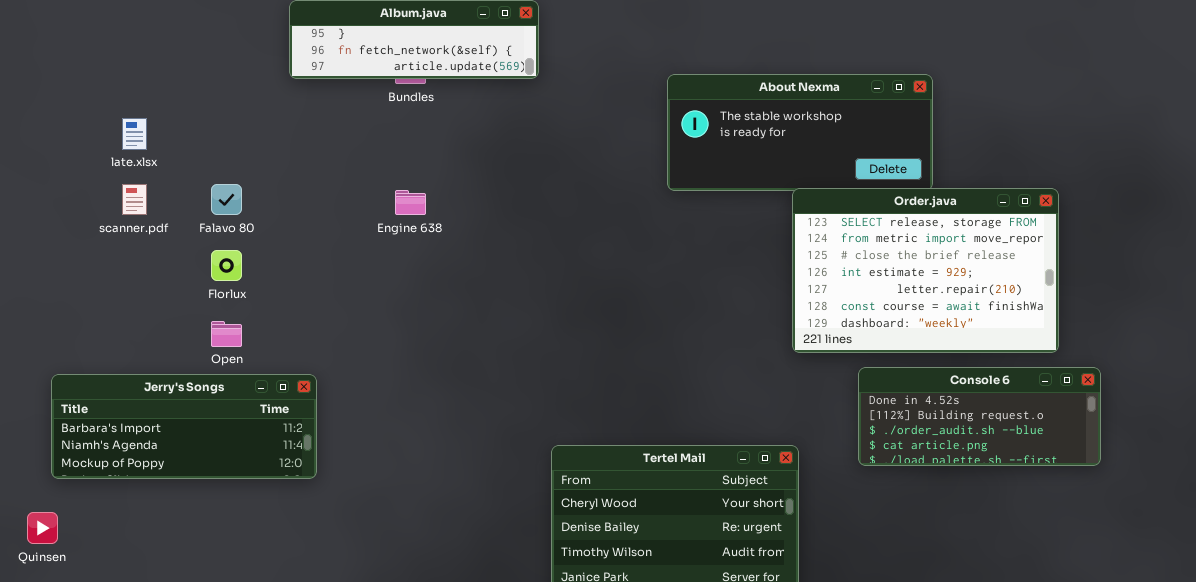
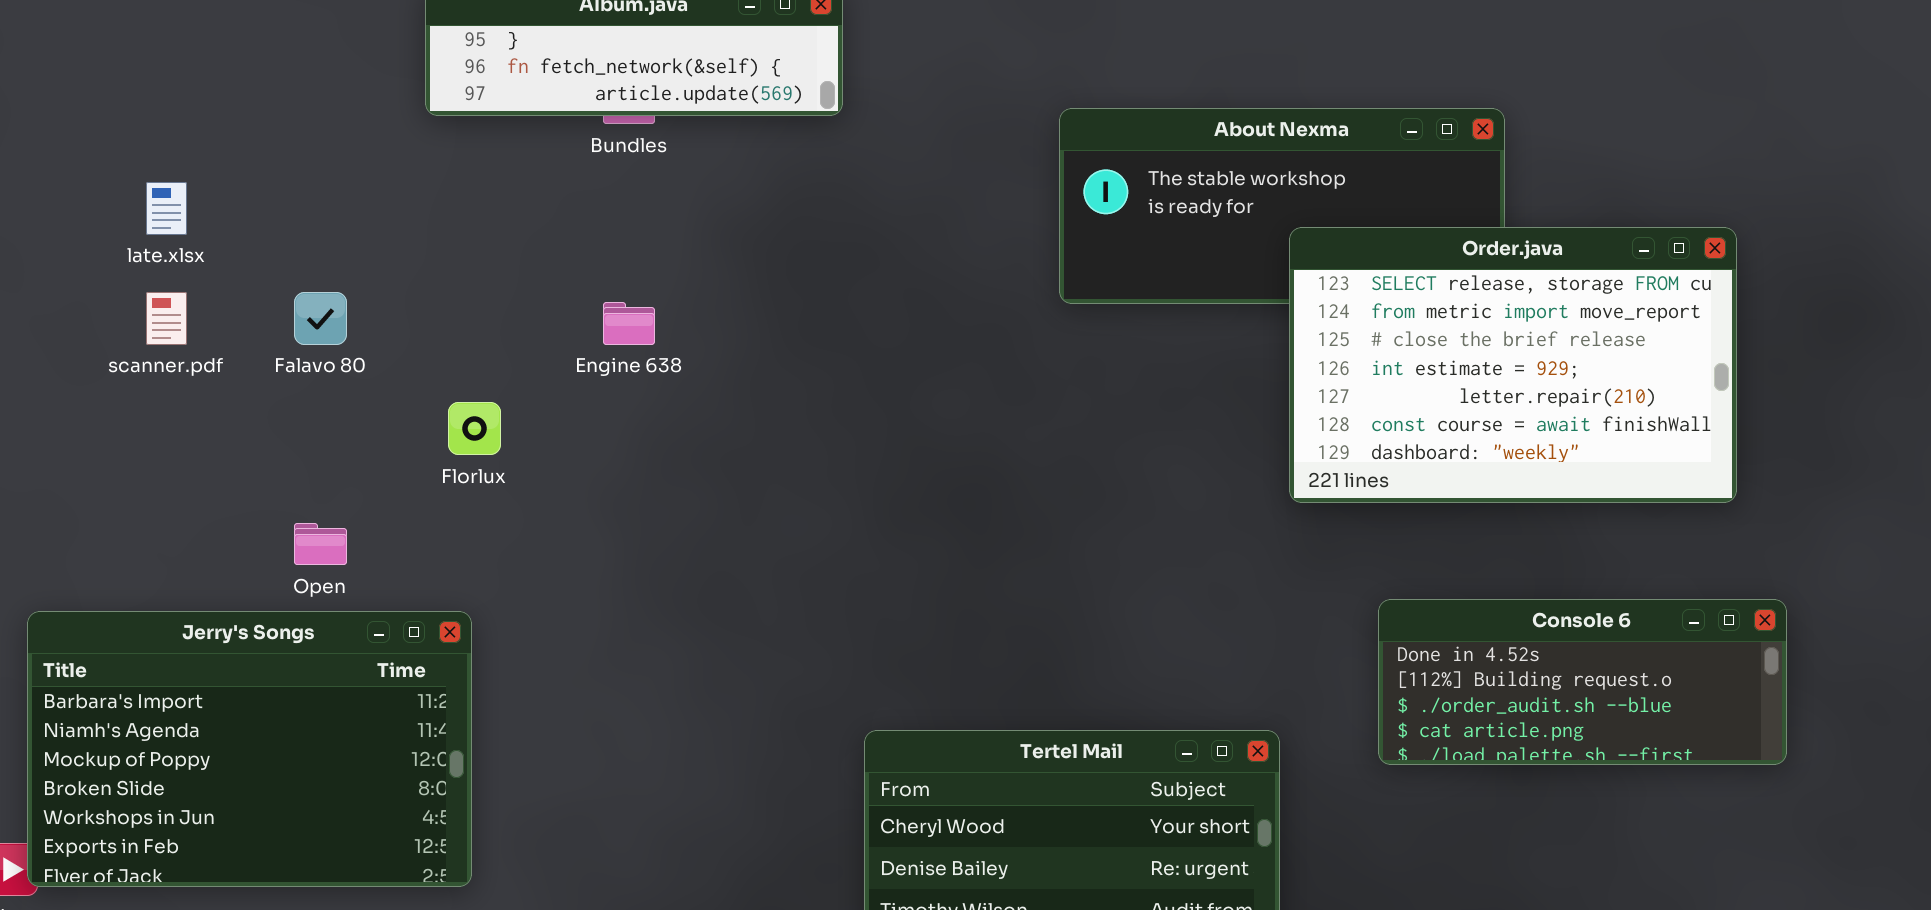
Order.java: [792,188,1059,353] -> [1289,227,1737,503], moved
Florlux: [211,250,242,281] -> [448,402,501,455], moved
Jerry's Songs: [51,374,317,479] -> [27,611,472,887], resized

